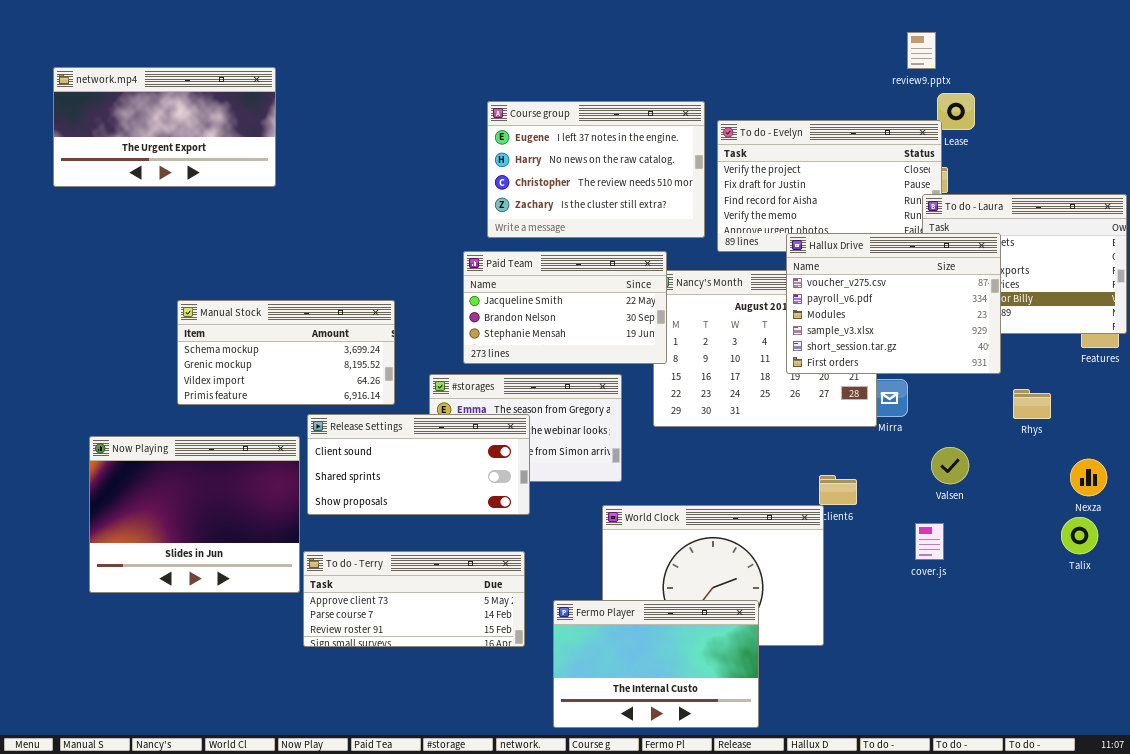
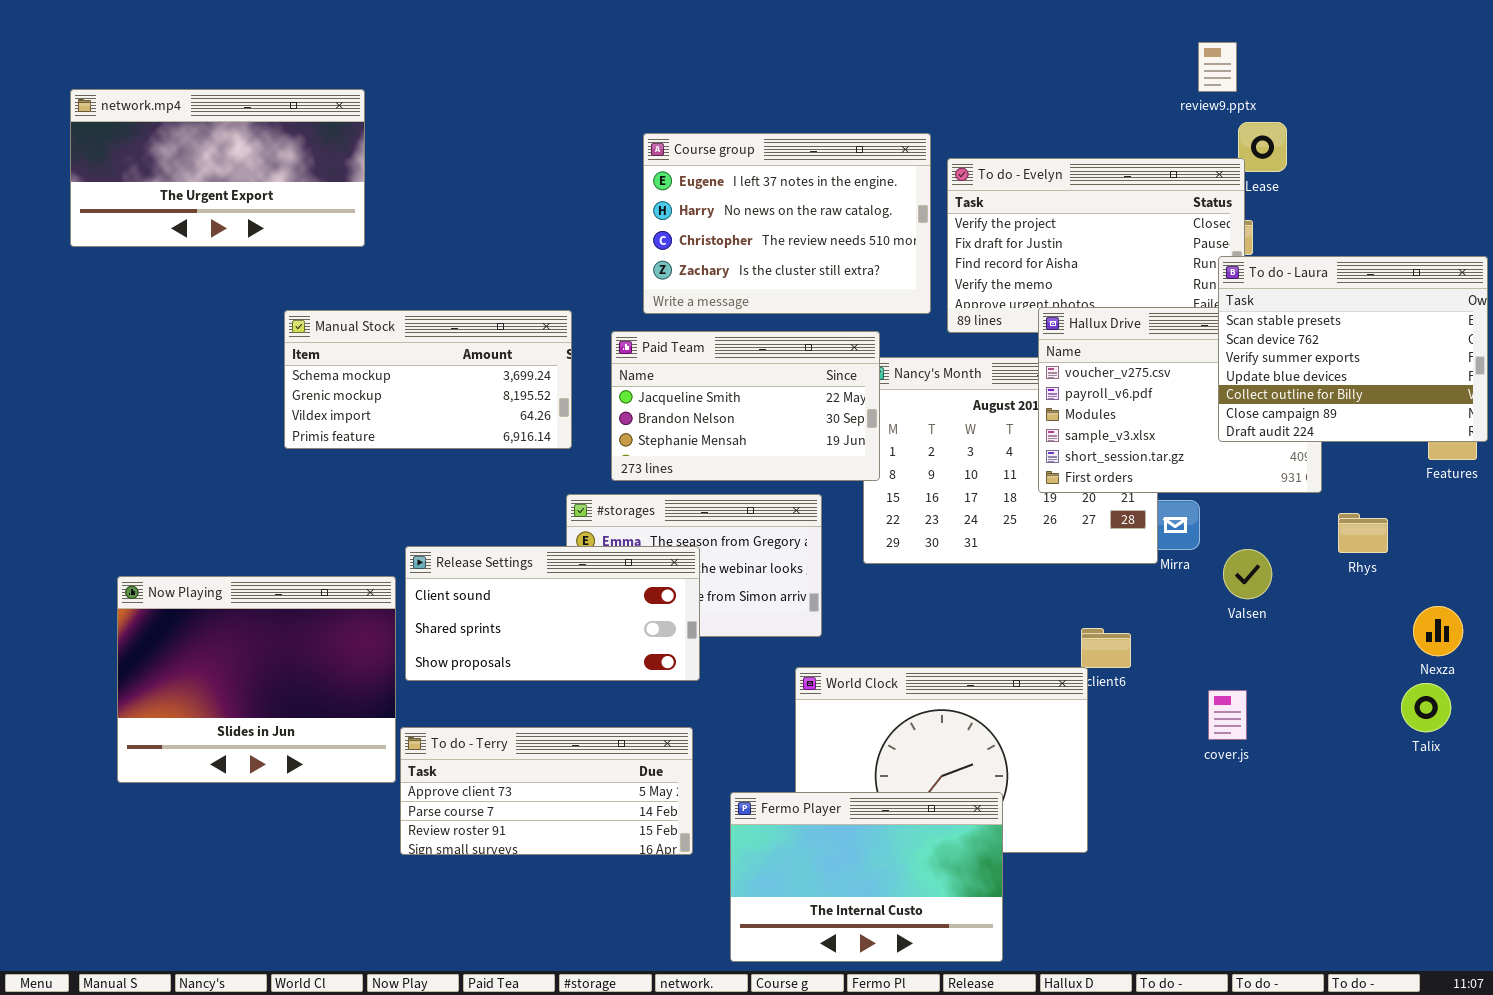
To do - Laura: [922,194,1127,334] -> [1218,256,1488,442], raised
Manual Stock: [177,300,395,405] -> [284,310,572,449], moved
Valsen: [931,447,969,484] -> [1223,549,1272,599], moved

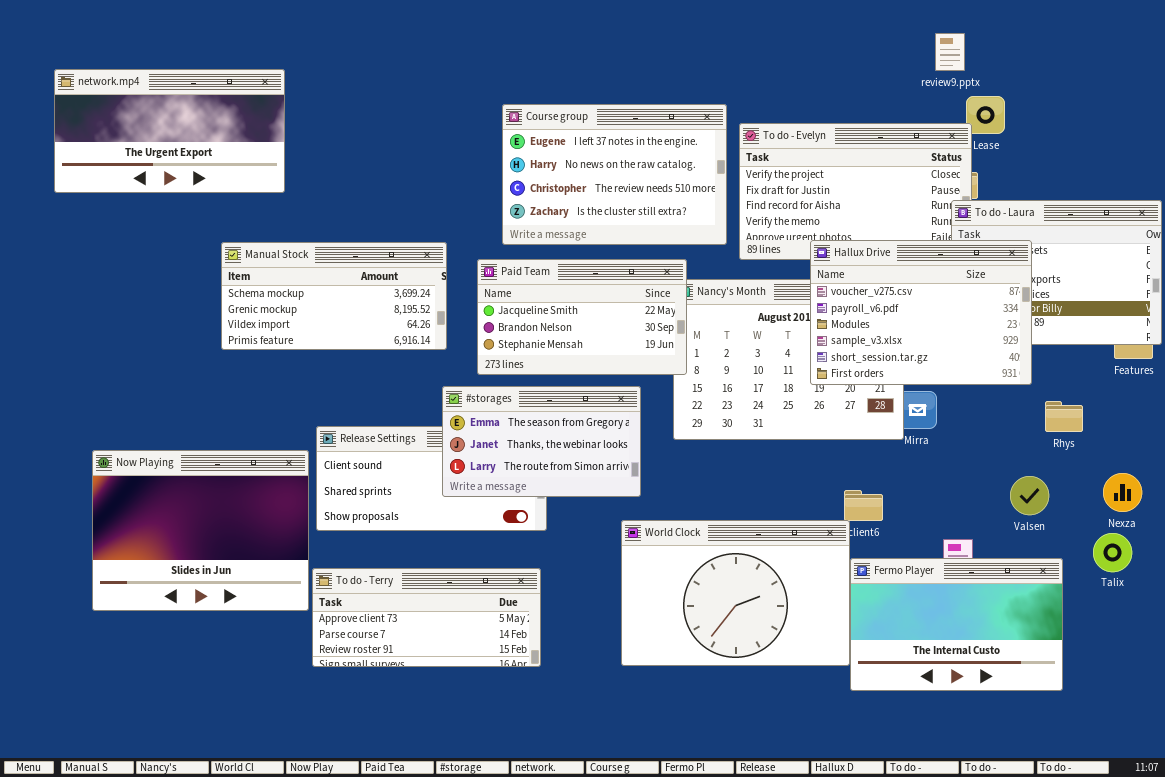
Hallux Drive: [1038,307,1322,493] -> [810,240,1032,385], raised
#storages: [566,494,822,637] -> [442,386,641,497], raised
Valsen: [1223,549,1272,599] -> [1010,476,1049,515], moved
Fermo Player: [730,792,1003,962] -> [850,558,1063,691], moved

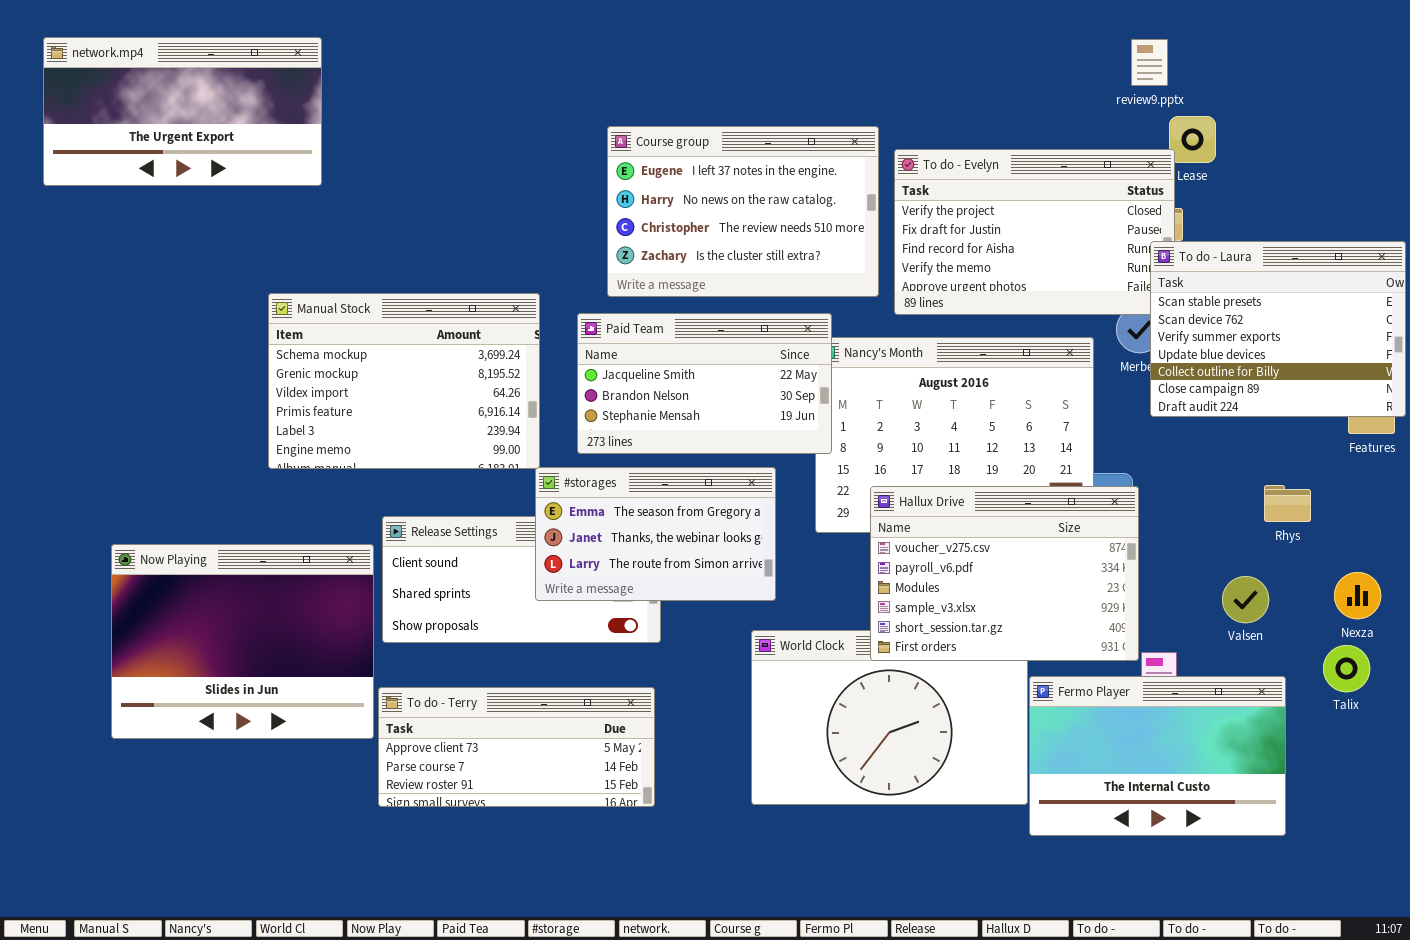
network.mp4: [54,69,285,193] -> [43,37,322,186], moved
Hallux Drive: [810,240,1032,385] -> [870,486,1139,661], moved
Manual Stock: [221,242,447,350] -> [268,293,540,469], resized

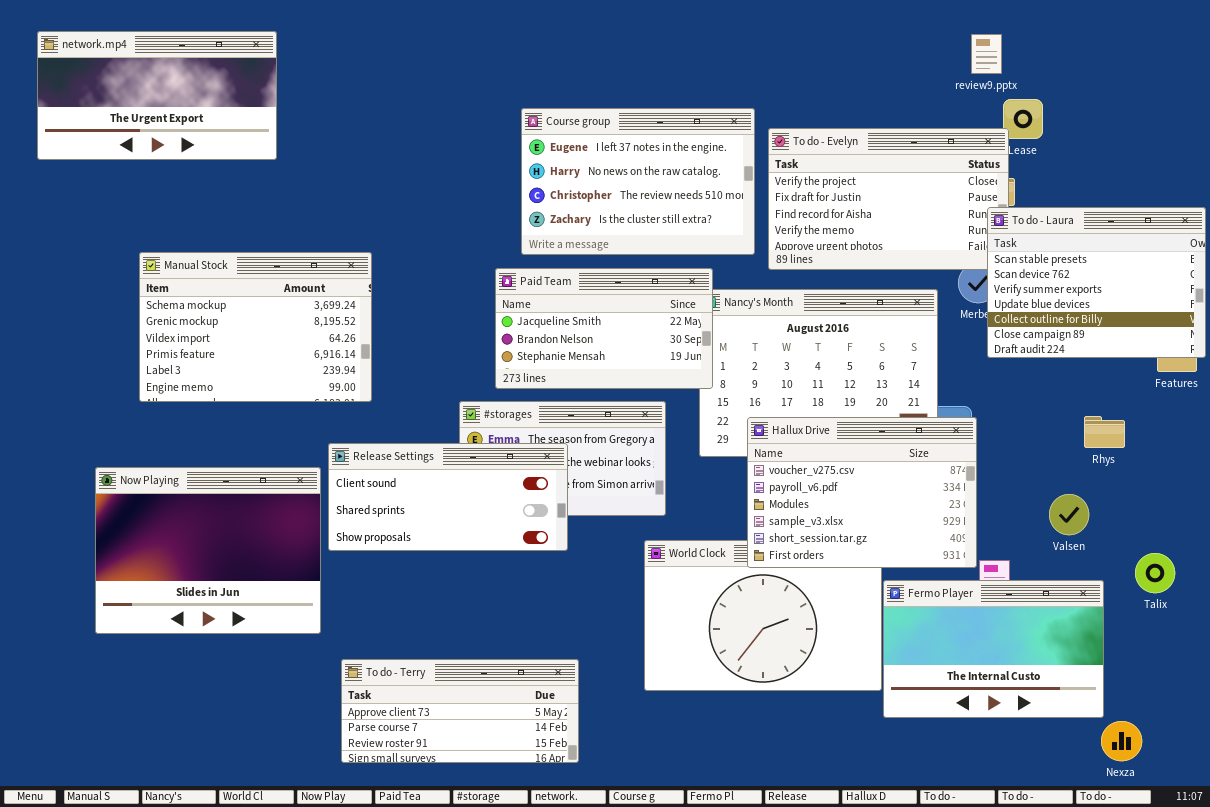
Manual Stock: [268,293,540,469] -> [139,252,372,402], moved
Release Settings: [382,516,661,643] -> [328,443,568,551], raised
Nexza: [1334,572,1381,619] -> [1101,721,1142,761], moved
To do - Terry: [378,687,655,807] -> [341,659,579,763], moved

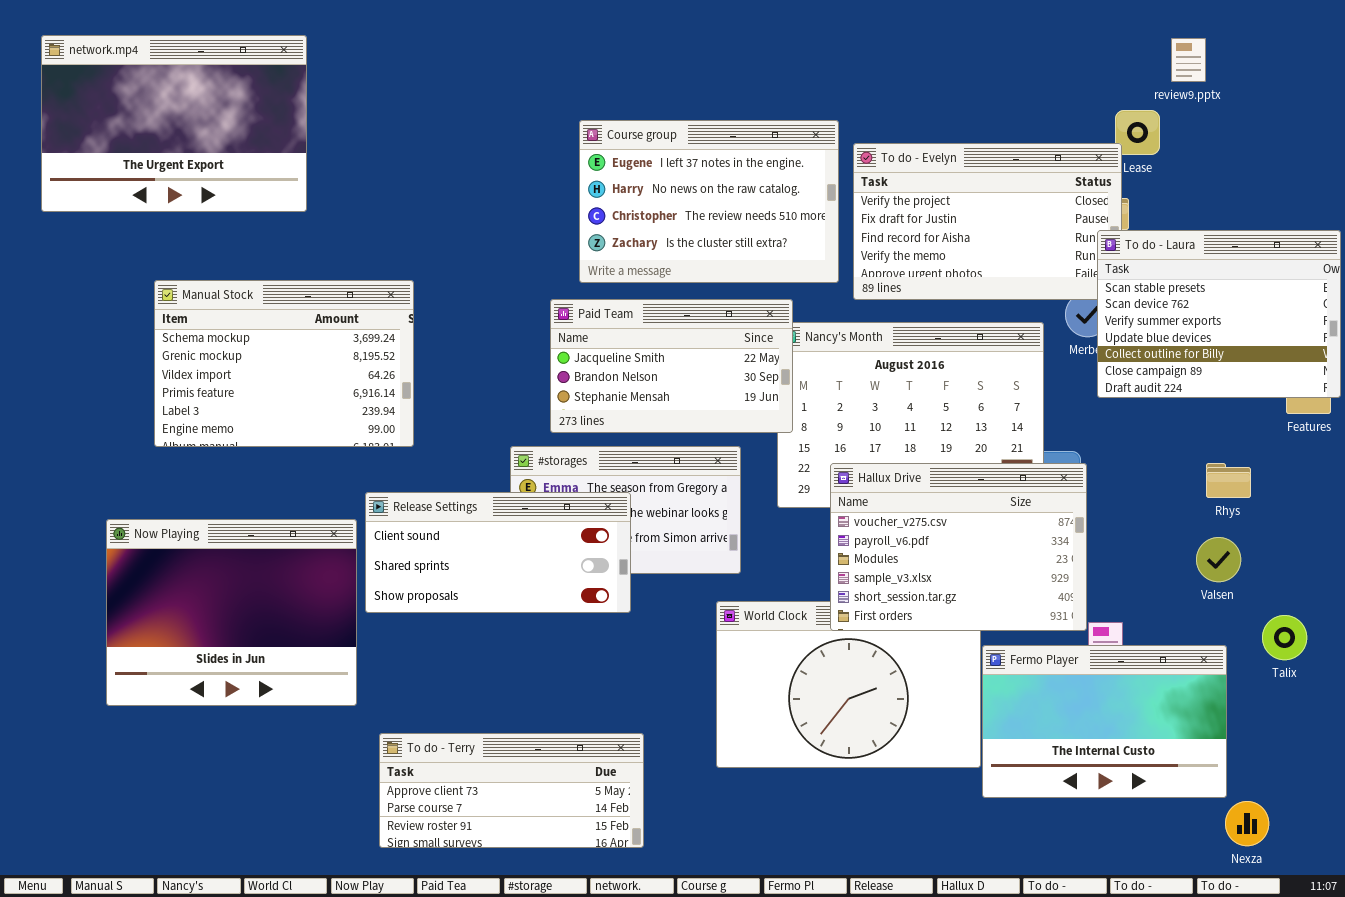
network.mp4: [37,31,277,160] -> [41,35,307,212], resized
review9.pptx: [971,34,1002,74] -> [1171,38,1206,82], moved
Valsen: [1049,494,1089,535] -> [1196,537,1241,582], moved

